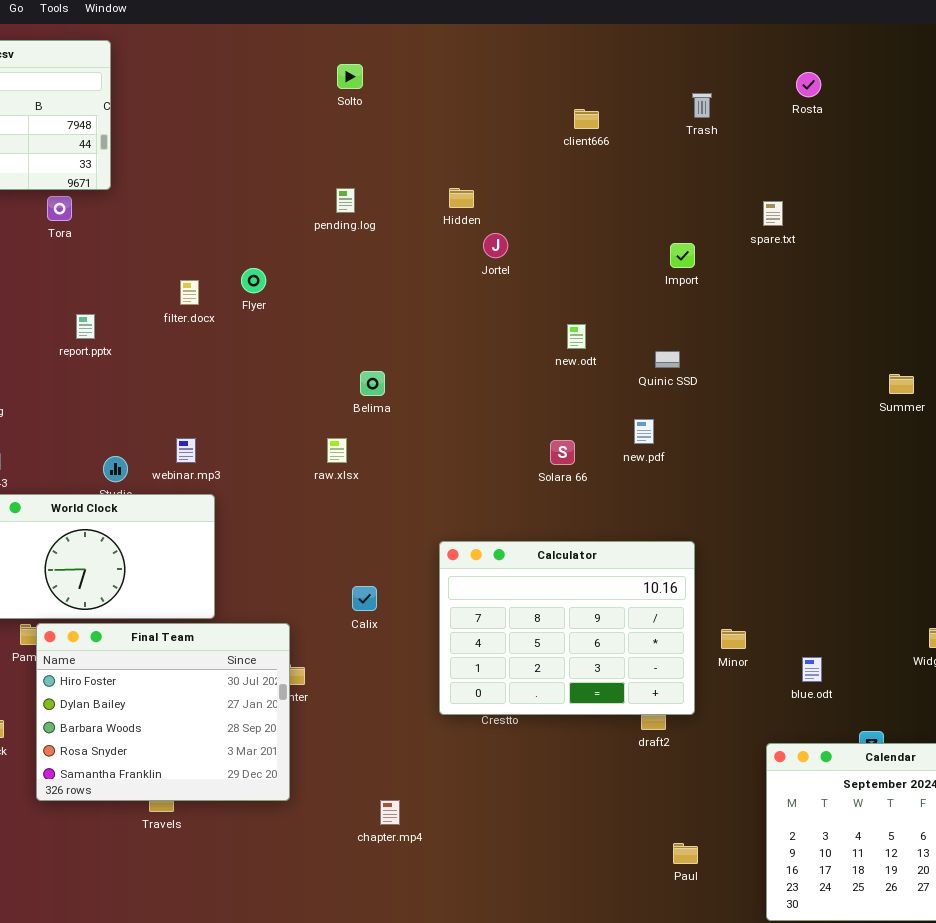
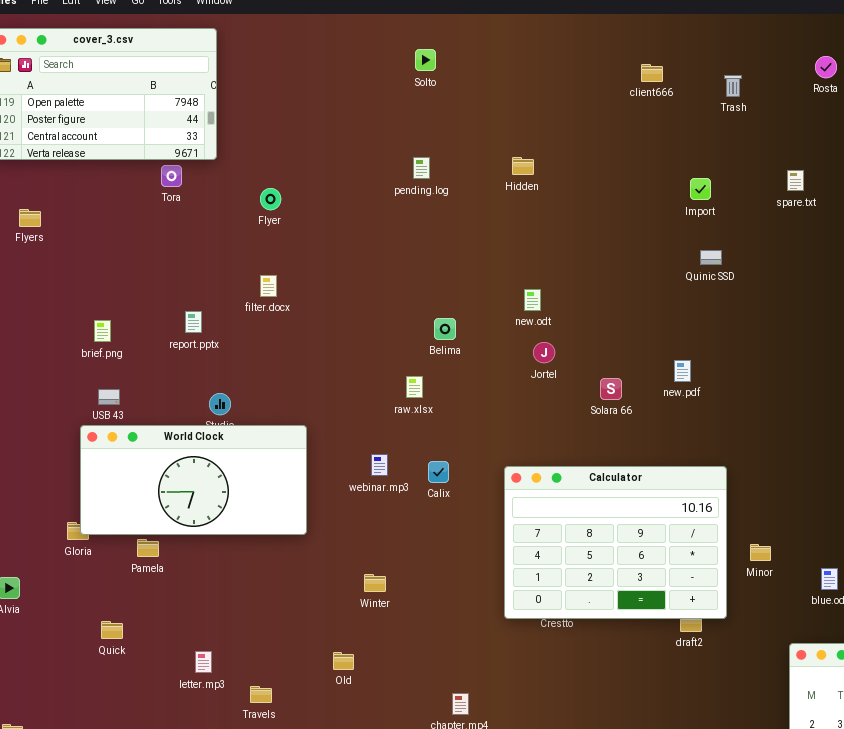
client666: [574,109,599,129] -> [641,64,663,82], moved
Jortel: [483,233,508,258] -> [533,342,555,363], moved
Import: [670,243,695,268] -> [690,178,711,200], moved
Flyer: [241,268,266,293] -> [260,188,281,210], moved
filter.docx: [180,280,199,305] -> [260,275,277,297], moved
report.pptx: [76,314,95,339] -> [185,311,202,333], moved
new.odt: [567,324,586,349] -> [524,289,541,311], moved
Quinic SSD: [655,351,680,368] -> [700,250,722,265], moved
webinar.mp3: [176,438,196,463] -> [371,454,388,476], moved
Calix: [352,586,377,611] -> [428,461,449,483], moved
Final Team: [36,623,290,801] -> none, closed

